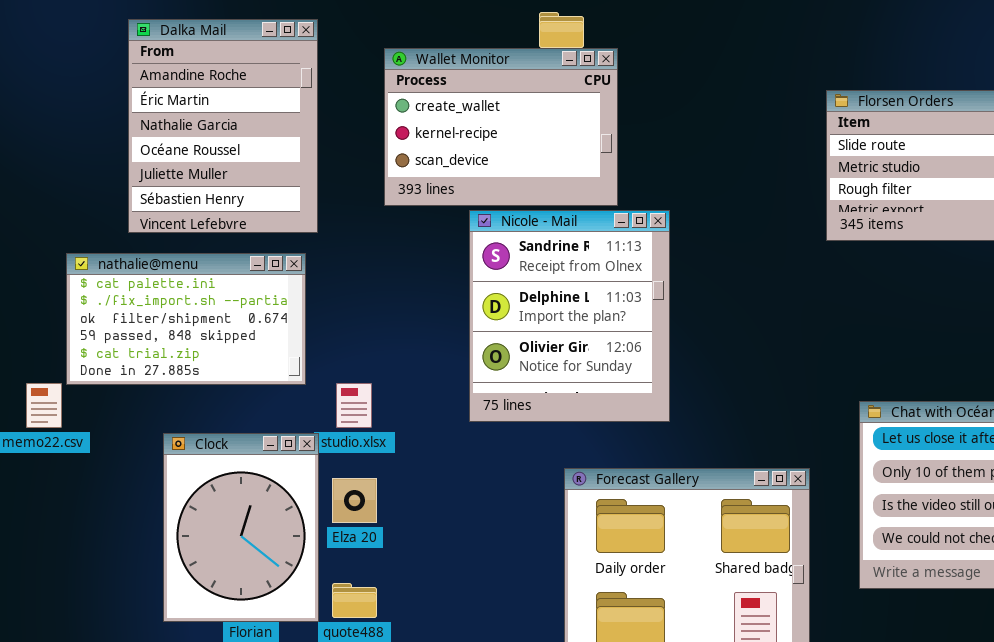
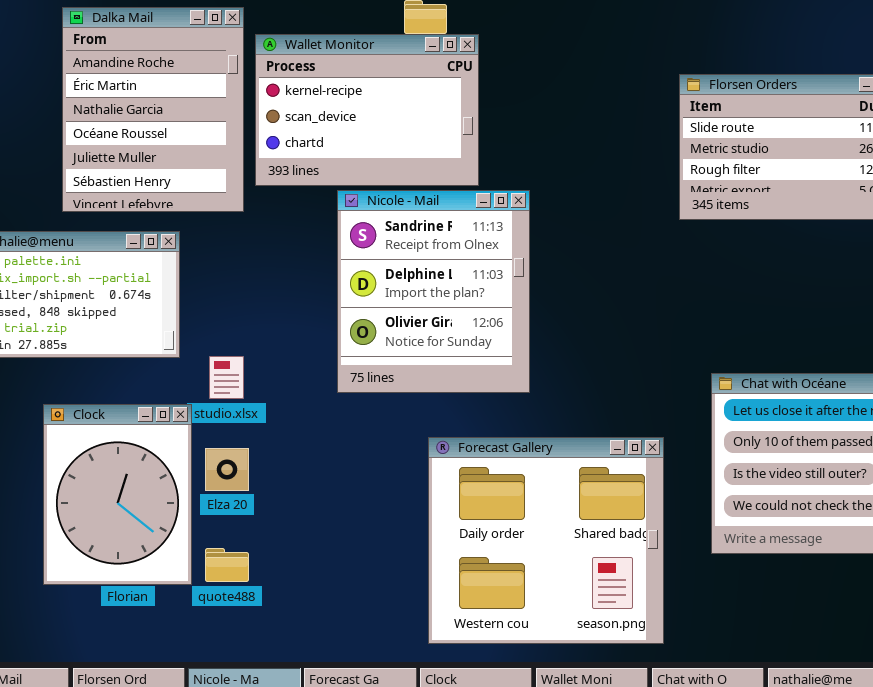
Dalka Mail: [128,19,318,233] -> [62,7,244,212], moved
Wallet Monitor: [384,48,618,206] -> [255,34,479,186], scrolled down 1 row

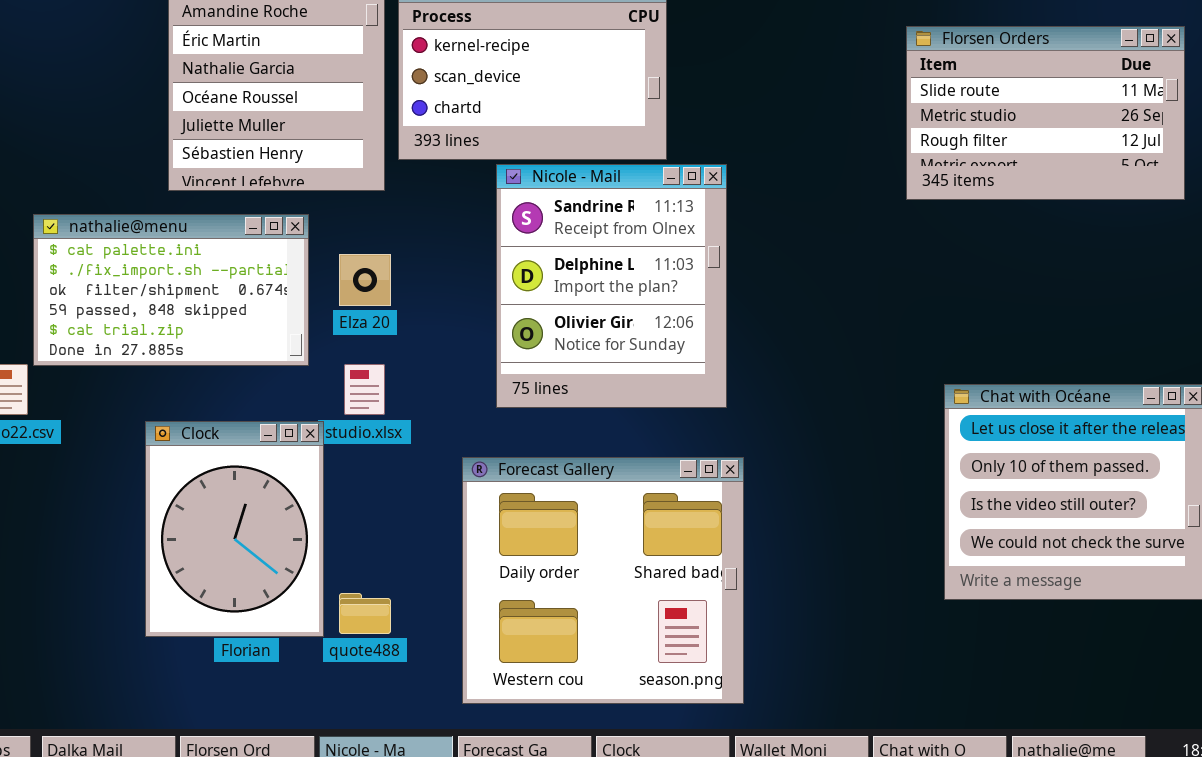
Forecast Gallery: [428,437,664,644] -> [462,457,744,704], moved
Elza 20: [205,448,249,491] -> [339,254,391,306], moved

